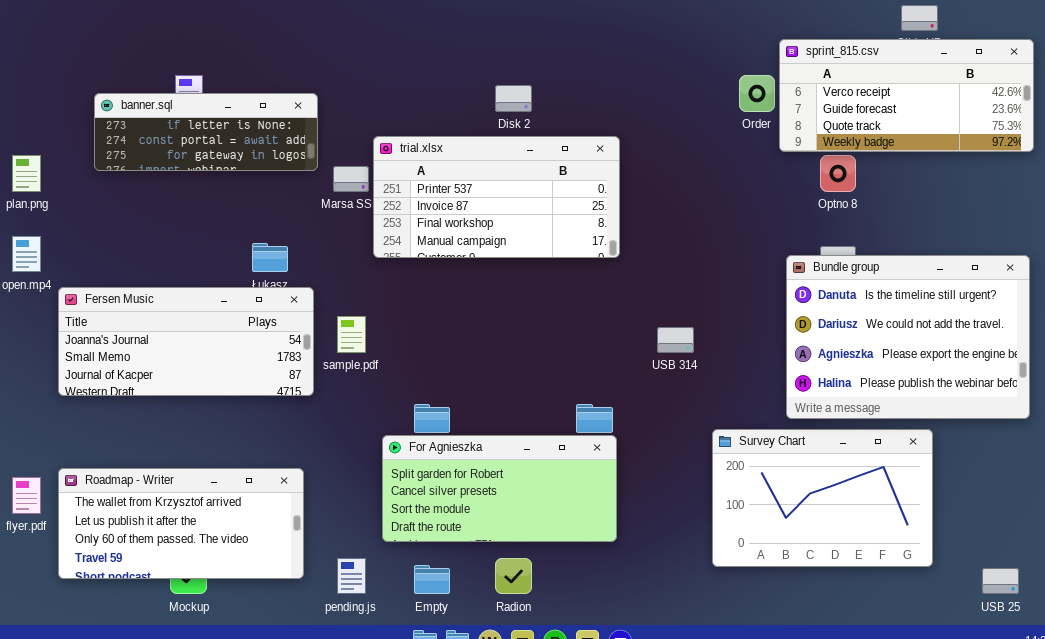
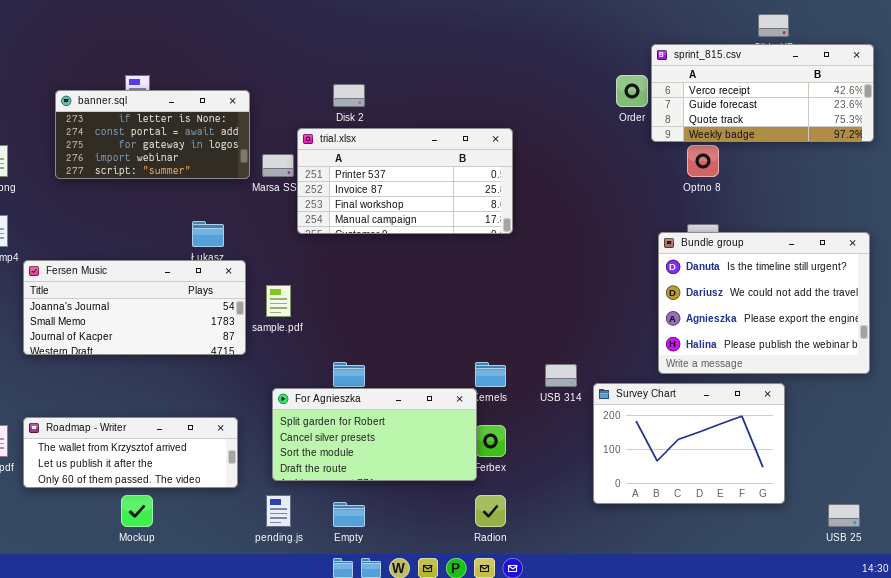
Disk 2: [495,85,532,112] -> [333,84,365,107], moved
banner.sql: [94,93,318,171] -> [55,90,250,179], resized
USB 314: [657,327,694,353] -> [545,364,577,387], moved
For Agnieszka: [382,435,617,542] -> [272,388,477,481], moved
Roadmap - Writer: [58,468,304,579] -> [23,417,238,488], resized
Radion: [495,558,532,594] -> [475,495,506,527], moved

